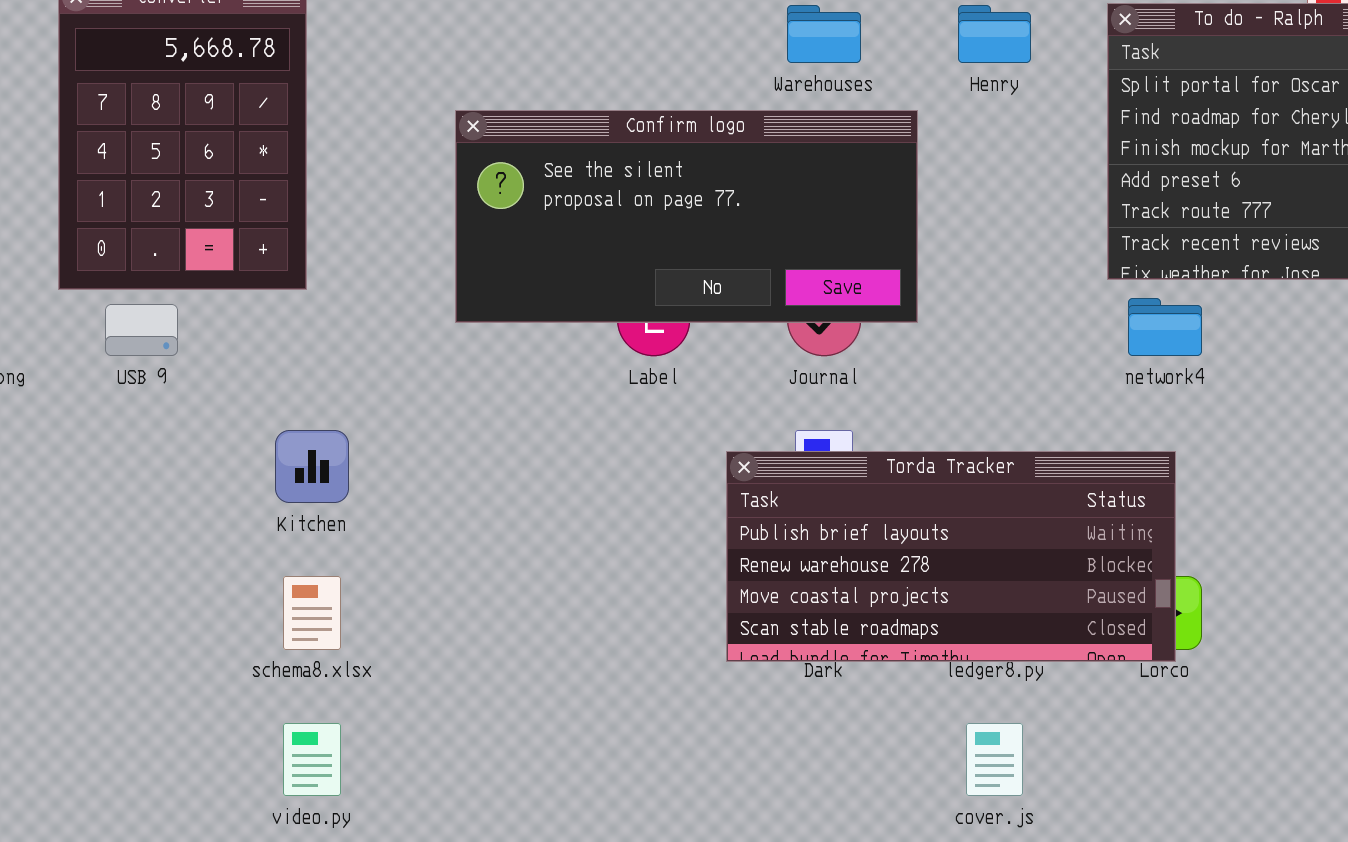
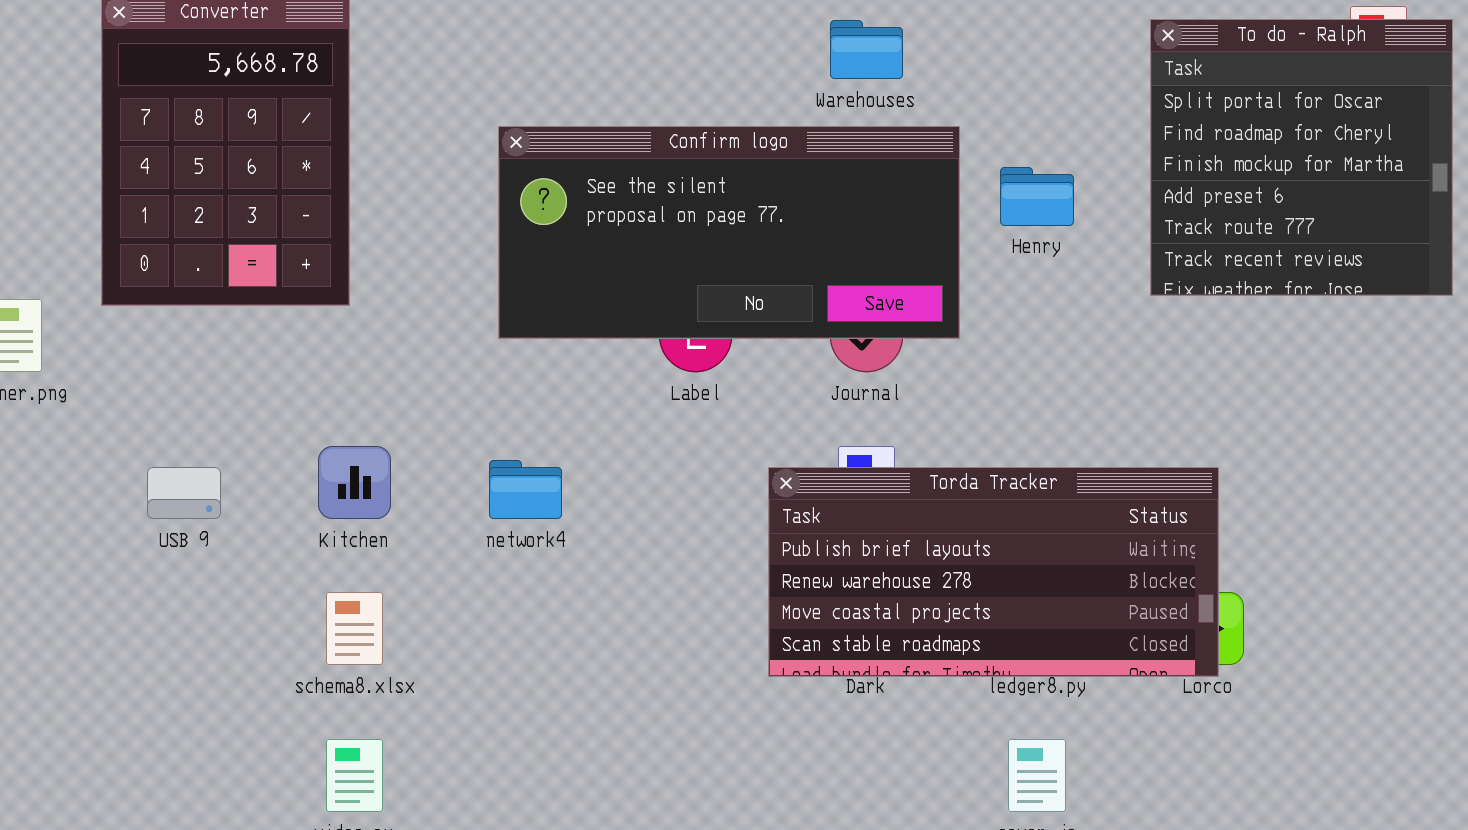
Henry: [958,5,1031,63] -> [1000,167,1074,226], moved
network4: [1128,298,1202,356] -> [489,460,562,519], moved
USB 9: [105,304,178,356] -> [147,467,221,519], moved

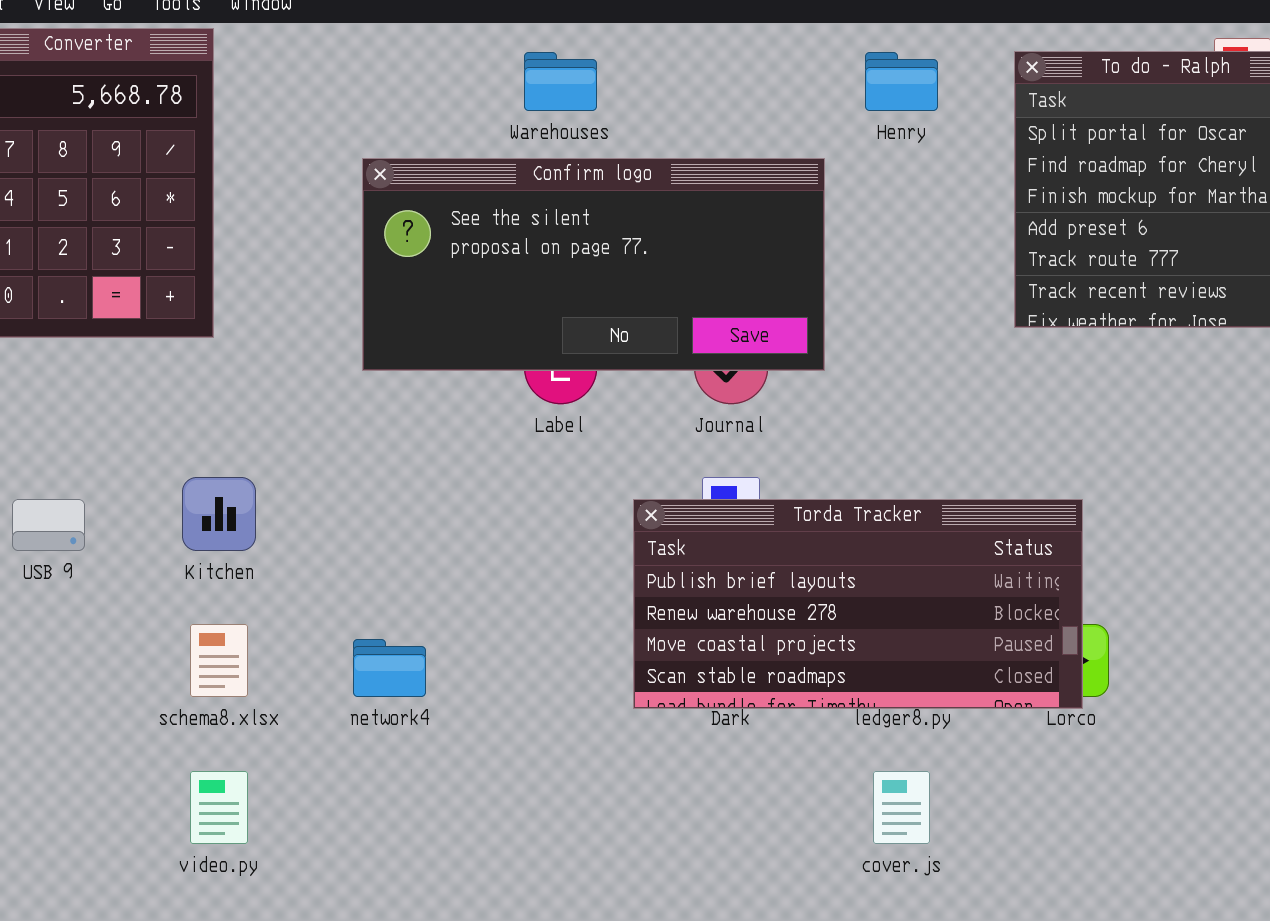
Warehouses: [830,20,903,79] -> [524,52,597,111], moved
Henry: [1000,167,1074,226] -> [865,52,938,111], moved
network4: [489,460,562,519] -> [353,639,426,697], moved

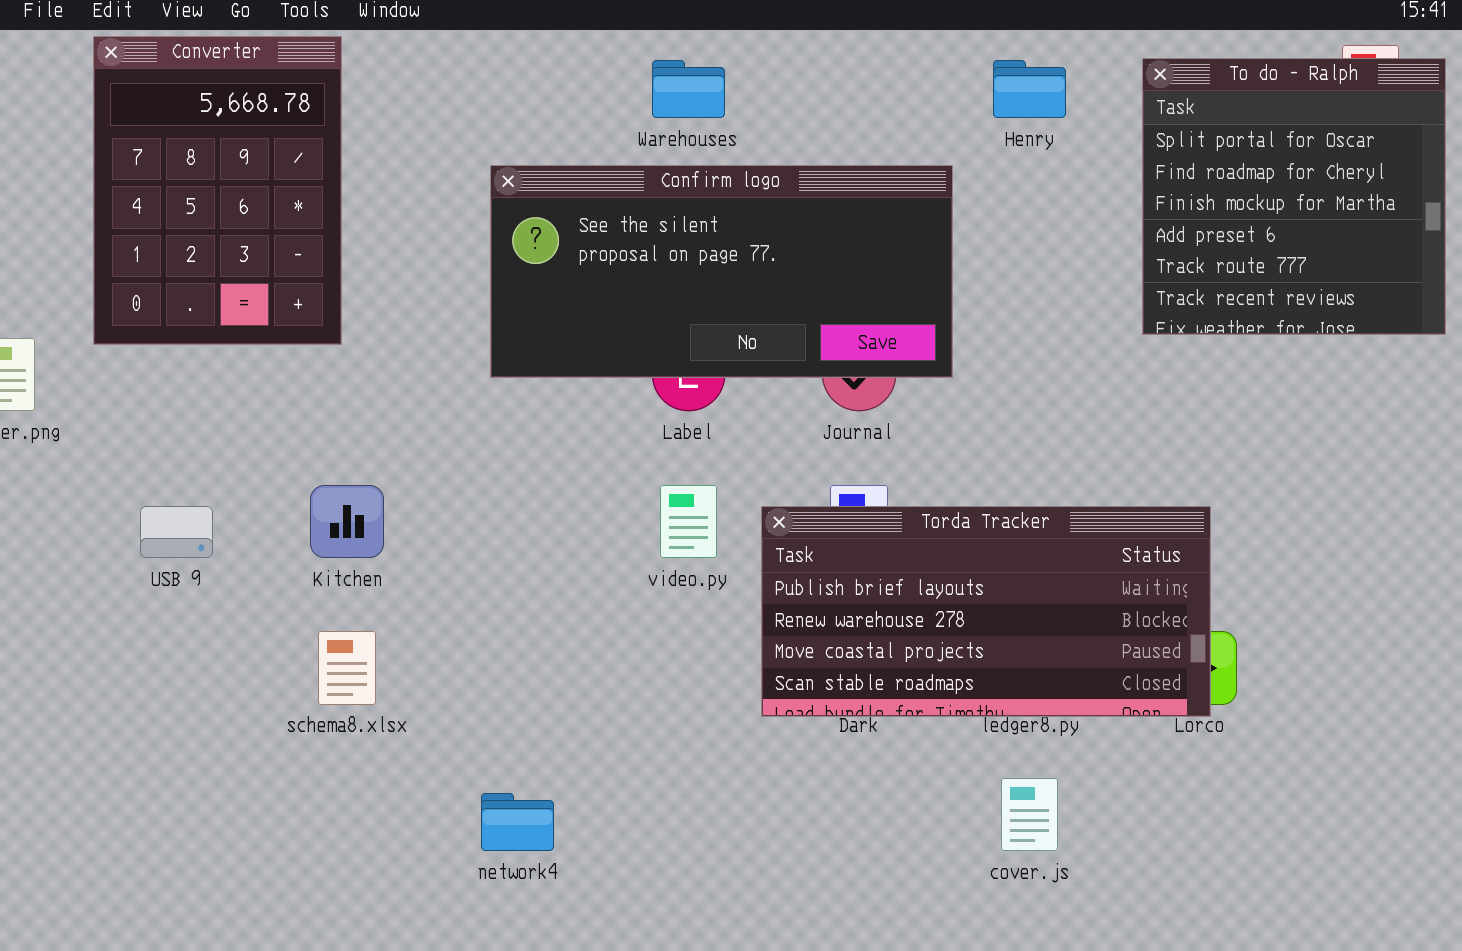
network4: [353,639,426,697] -> [481,793,554,851], moved
video.py: [190,771,248,844] -> [660,485,717,558], moved

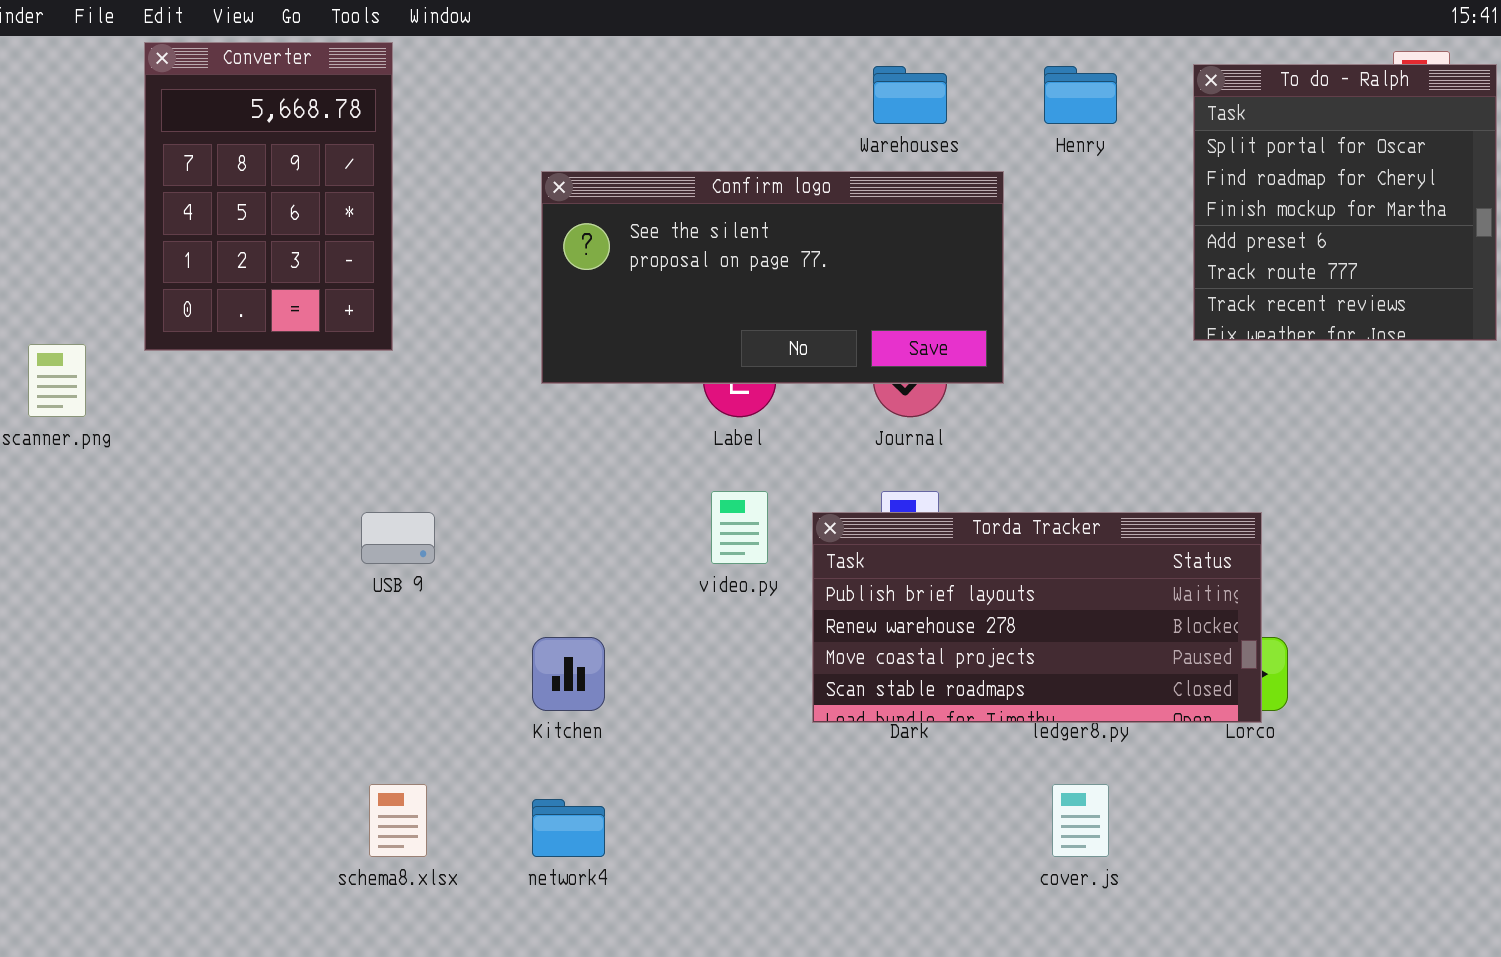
Warehouses: [652,60,725,118] -> [873,66,947,124], moved
Kitchen: [310,485,384,558] -> [532,637,605,711], moved
USB 9: [140,506,213,558] -> [361,512,435,564], moved
schema8.xlsx: [318,631,376,705] -> [369,784,427,857], moved

